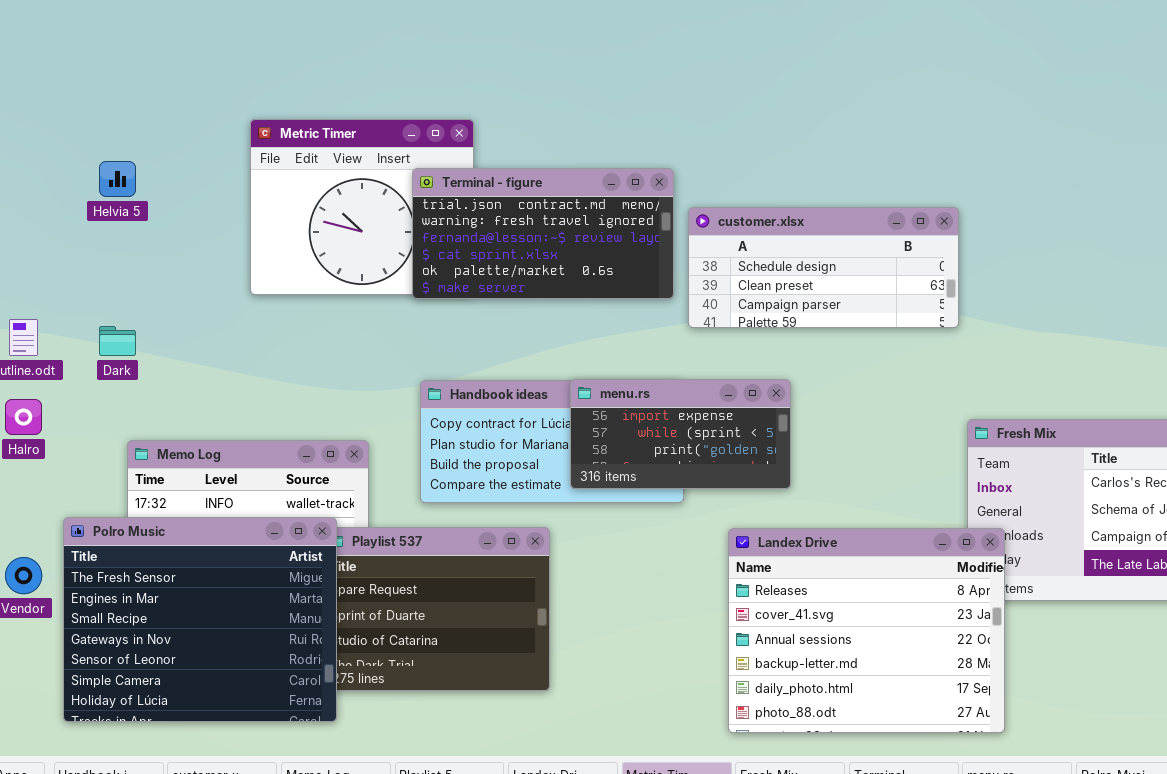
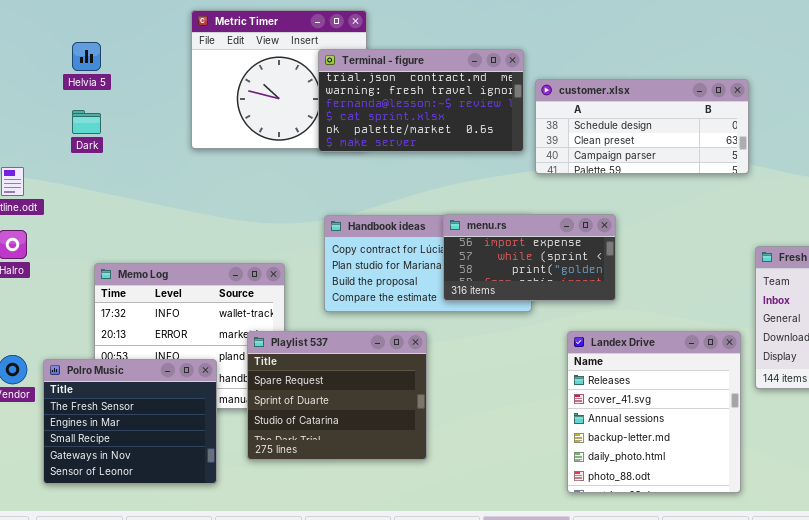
Dark: [99,326,136,356] -> [72,110,101,134], moved
Polro Music: [63,517,337,722] -> [43,359,217,484], resized
Landex Drive: [728,528,1005,733] -> [567,331,741,493], resized

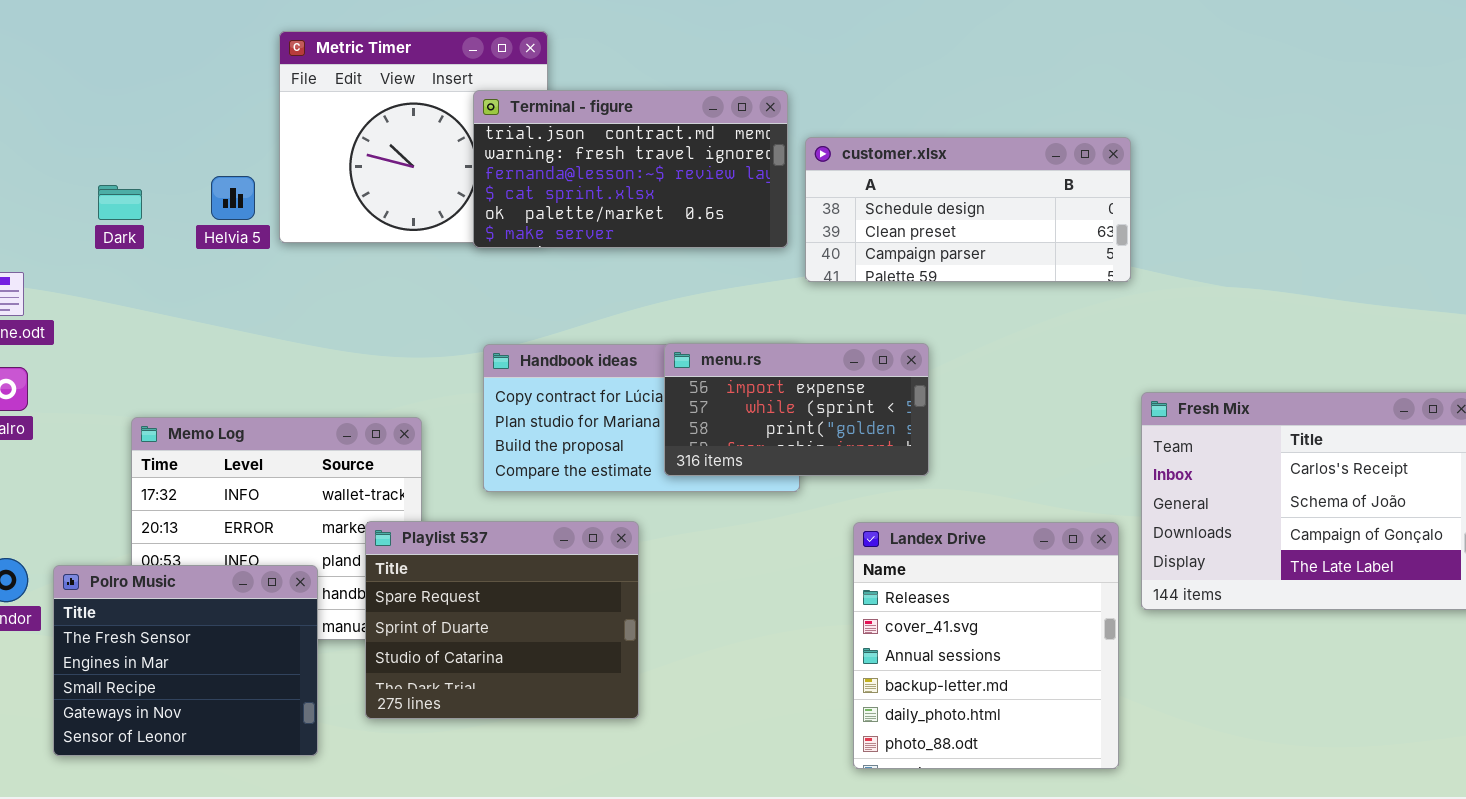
Helvia 5: [72,42,101,71] -> [211,176,255,220], moved

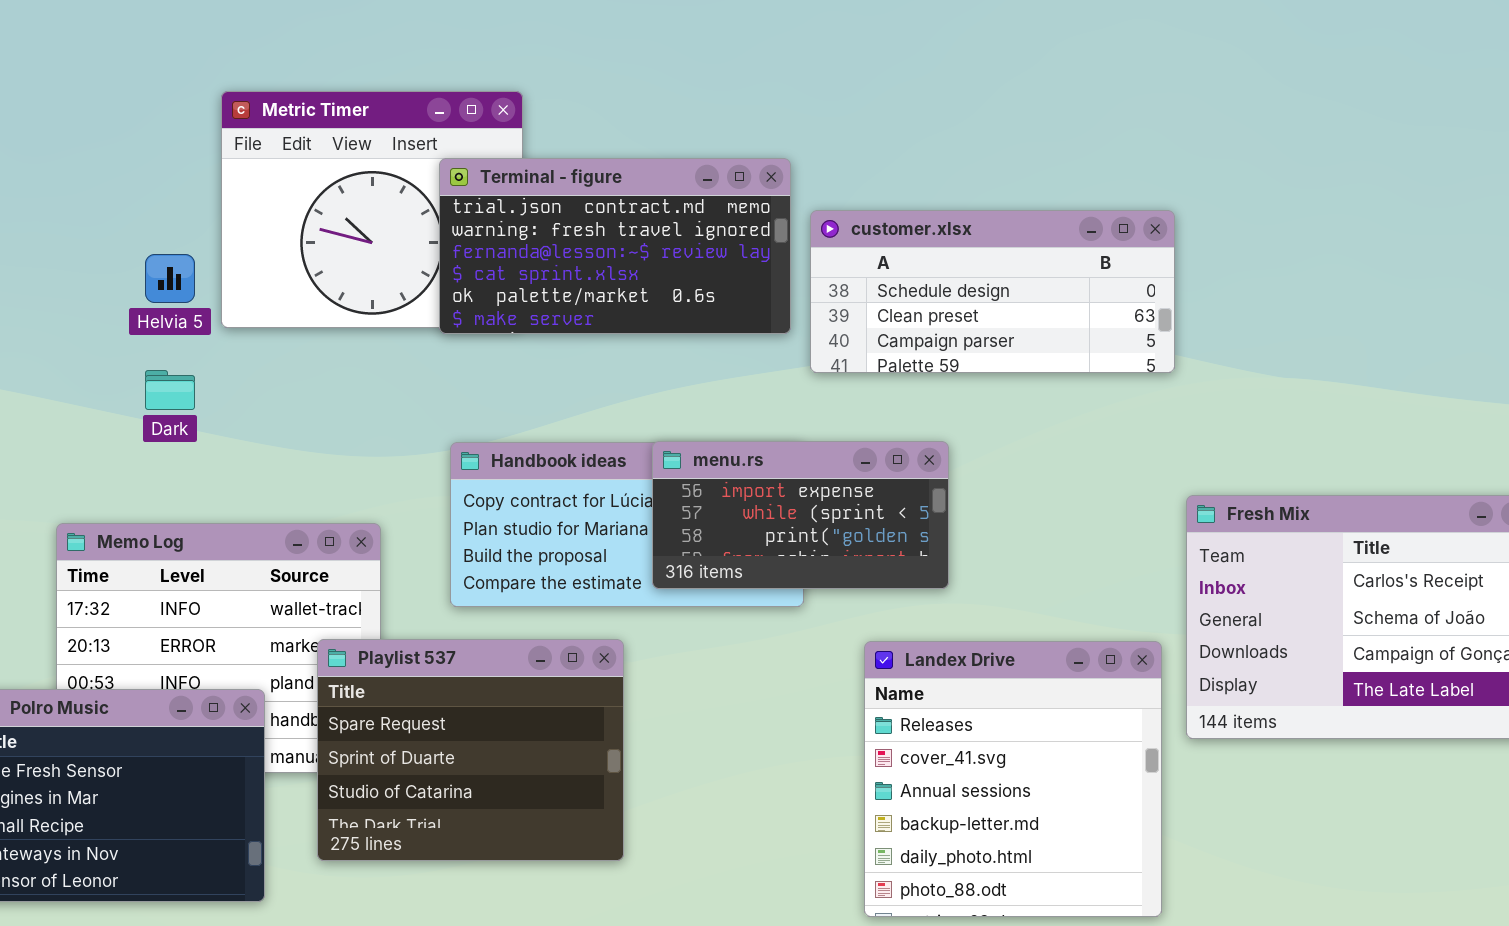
Dark: [98,185,142,220] -> [145,370,195,410], moved

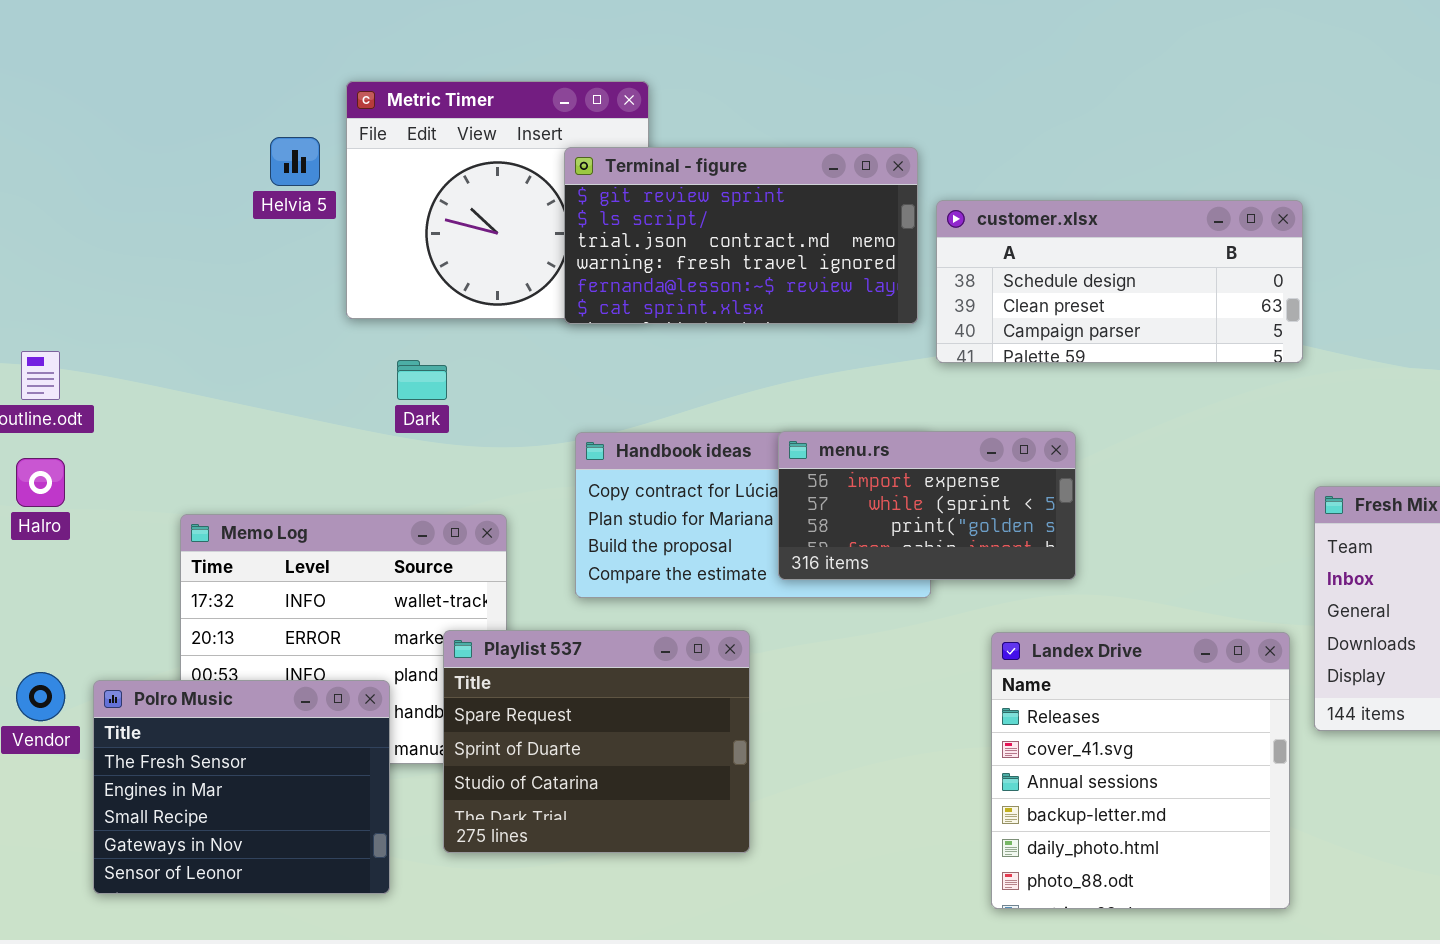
Terminal - figure: [439,158,791,334] -> [564,147,918,324], scrolled up 2 rows
Helvia 5: [145,254,195,303] -> [270,137,320,186], moved
Dark: [145,370,195,410] -> [397,360,447,400], moved

